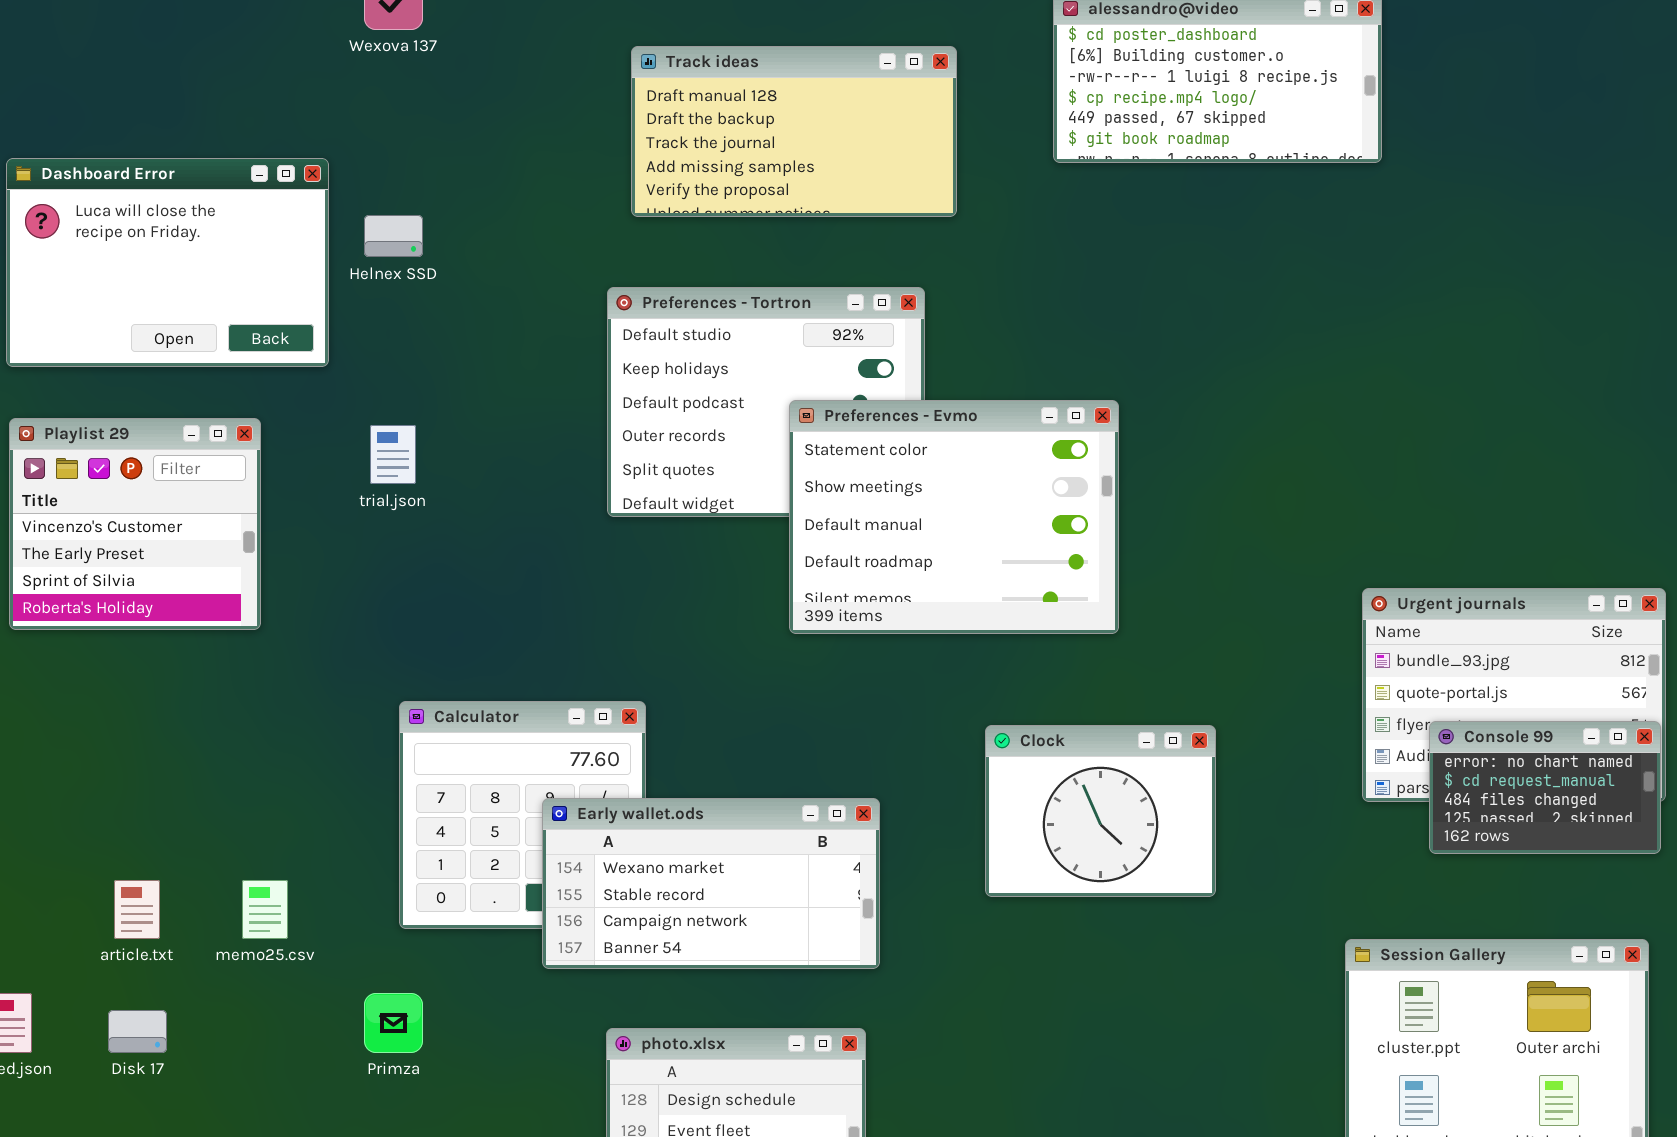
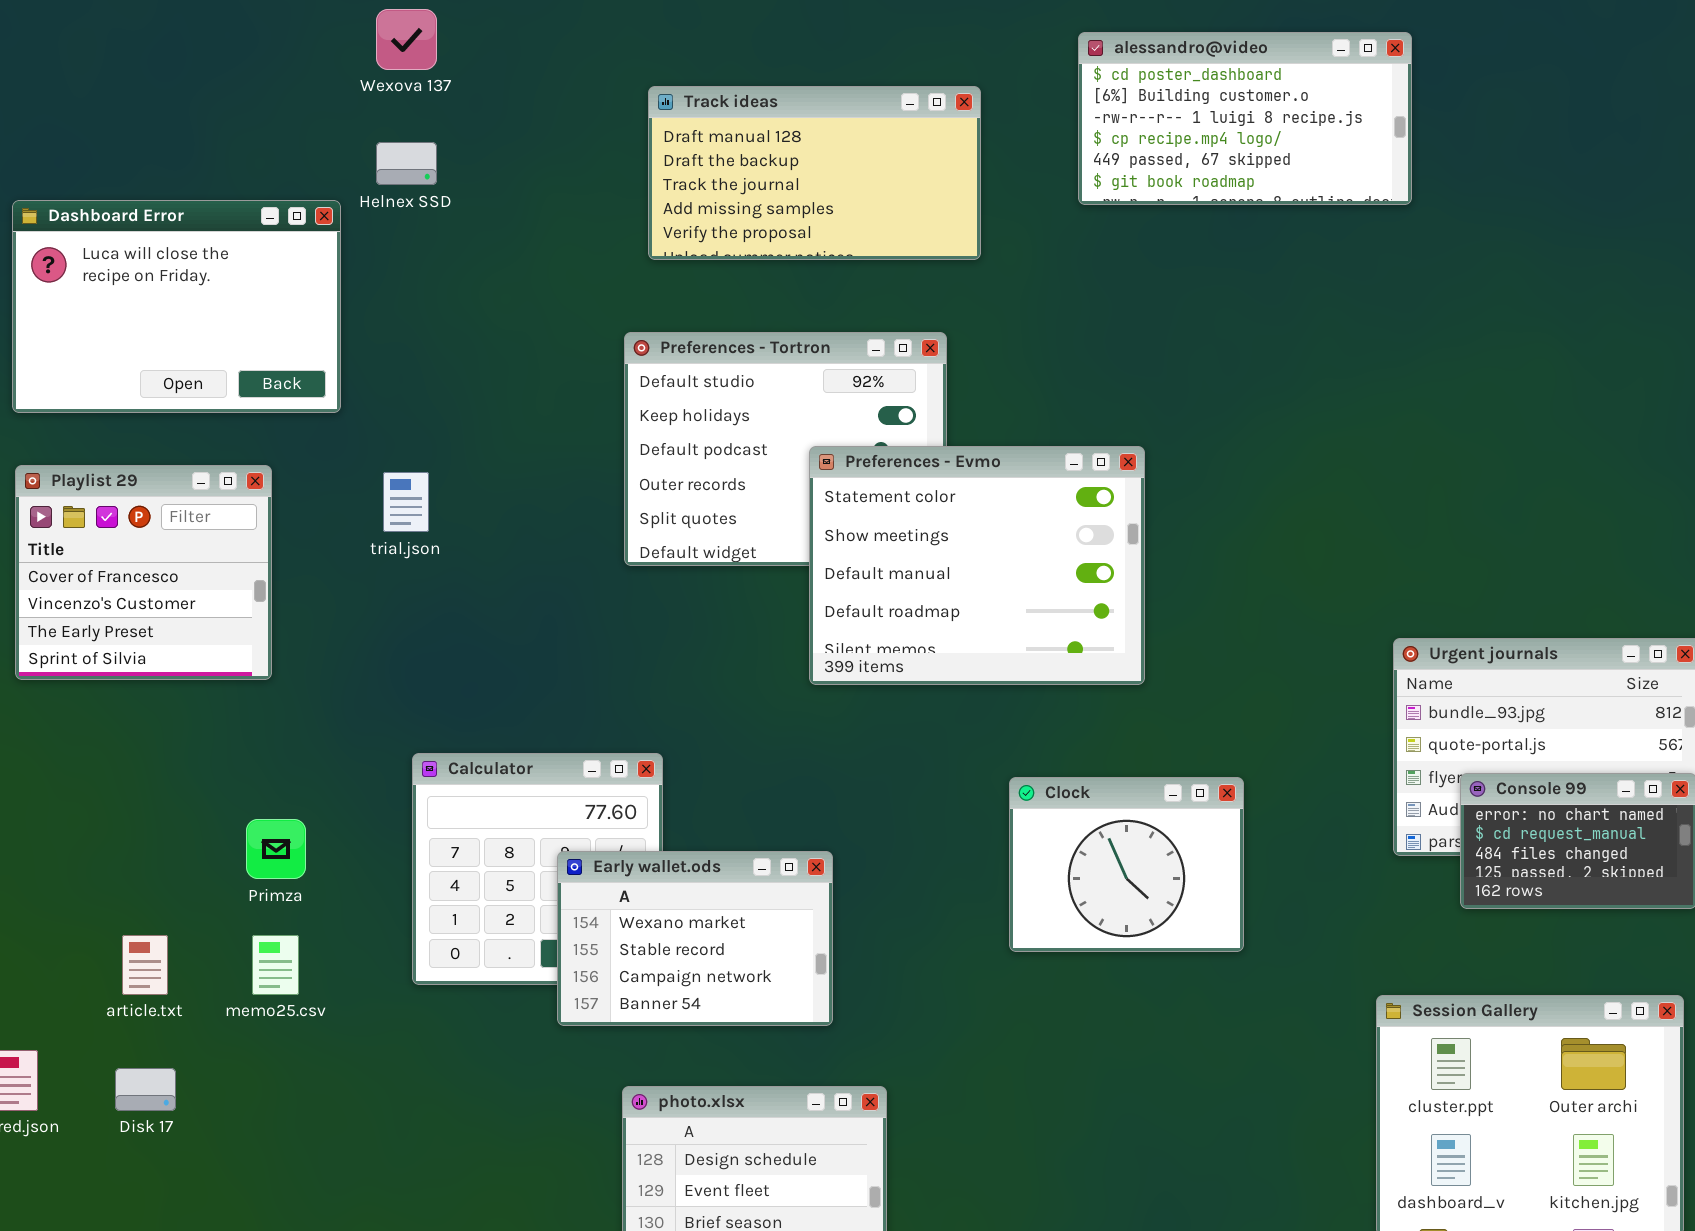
Helnex SSD: [364,215,423,257] -> [376,142,437,185], moved
Playlist 29: [9,418,261,630] -> [15,465,272,680], scrolled up 1 row
Early wallet.ods: [542,798,880,969] -> [557,851,833,1026], resized
Primza: [364,993,423,1053] -> [246,819,306,879], moved

